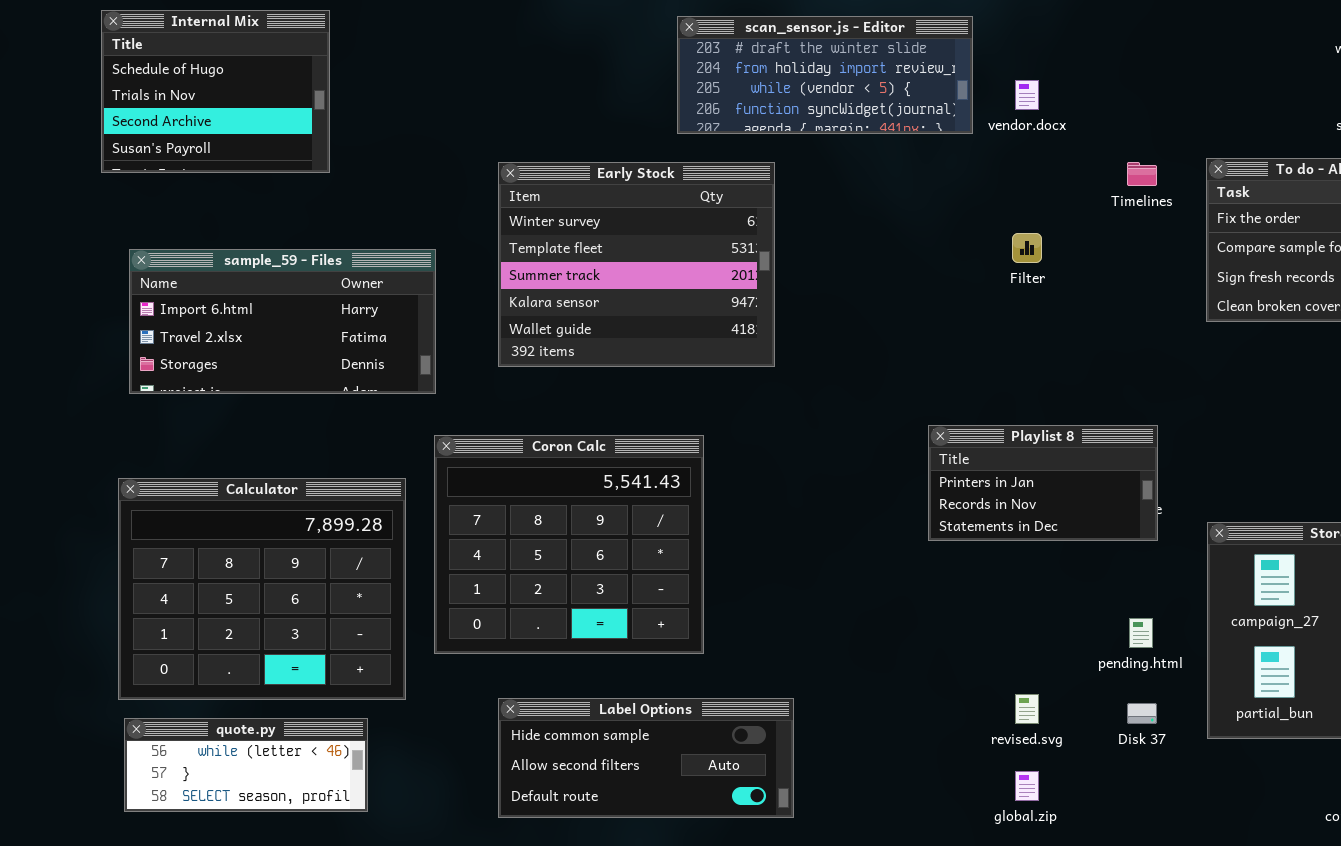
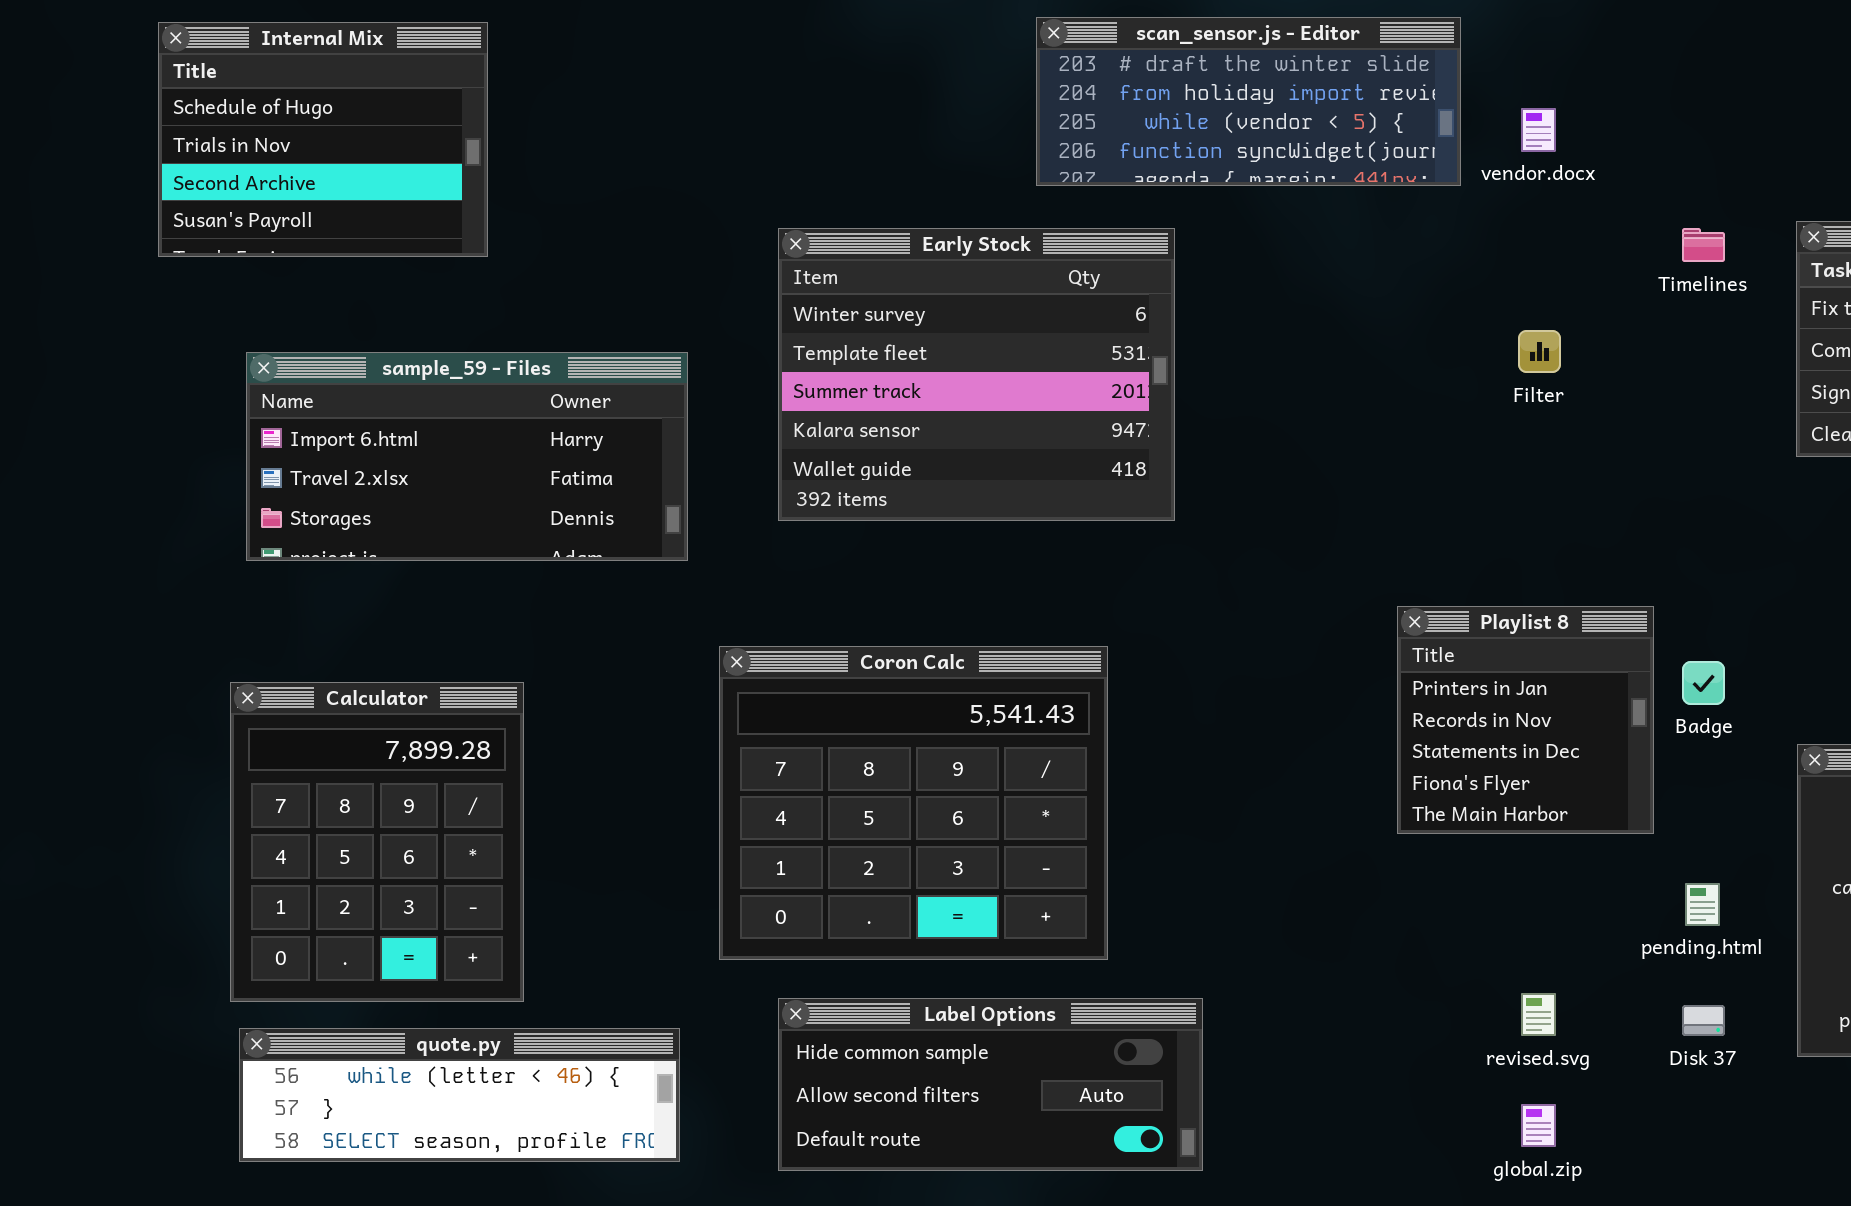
Internal Mix: [101,10,330,173] -> [158,22,488,257], moved
Playlist 8: [928,425,1158,541] -> [1397,606,1654,834], resized
Coron Calc: [434,435,704,654] -> [719,646,1108,960], moved
Calculator: [118,478,406,700] -> [230,682,524,1002], resized
quote.py: [124,718,368,812] -> [239,1028,680,1162], resized

